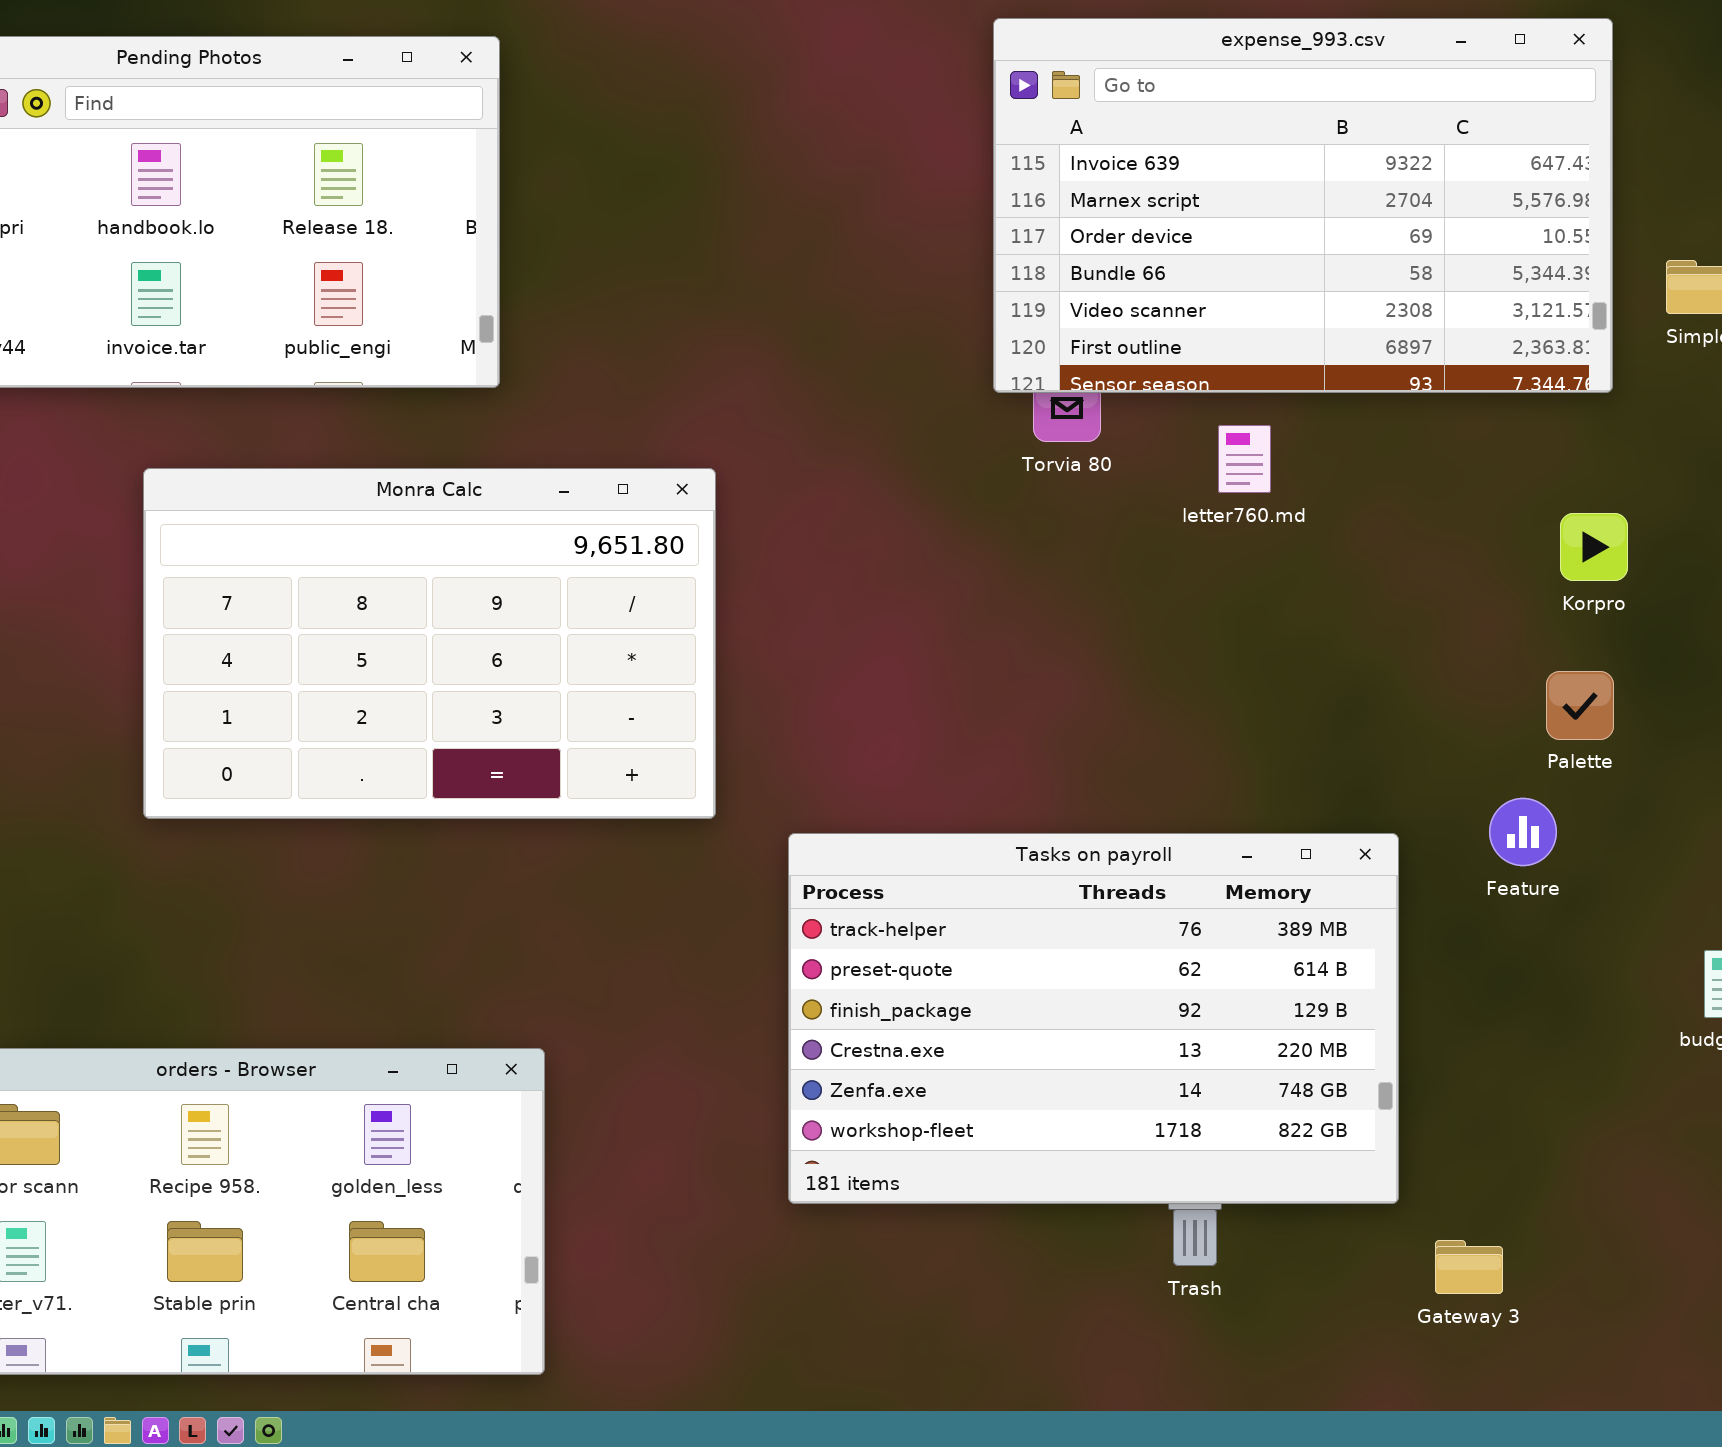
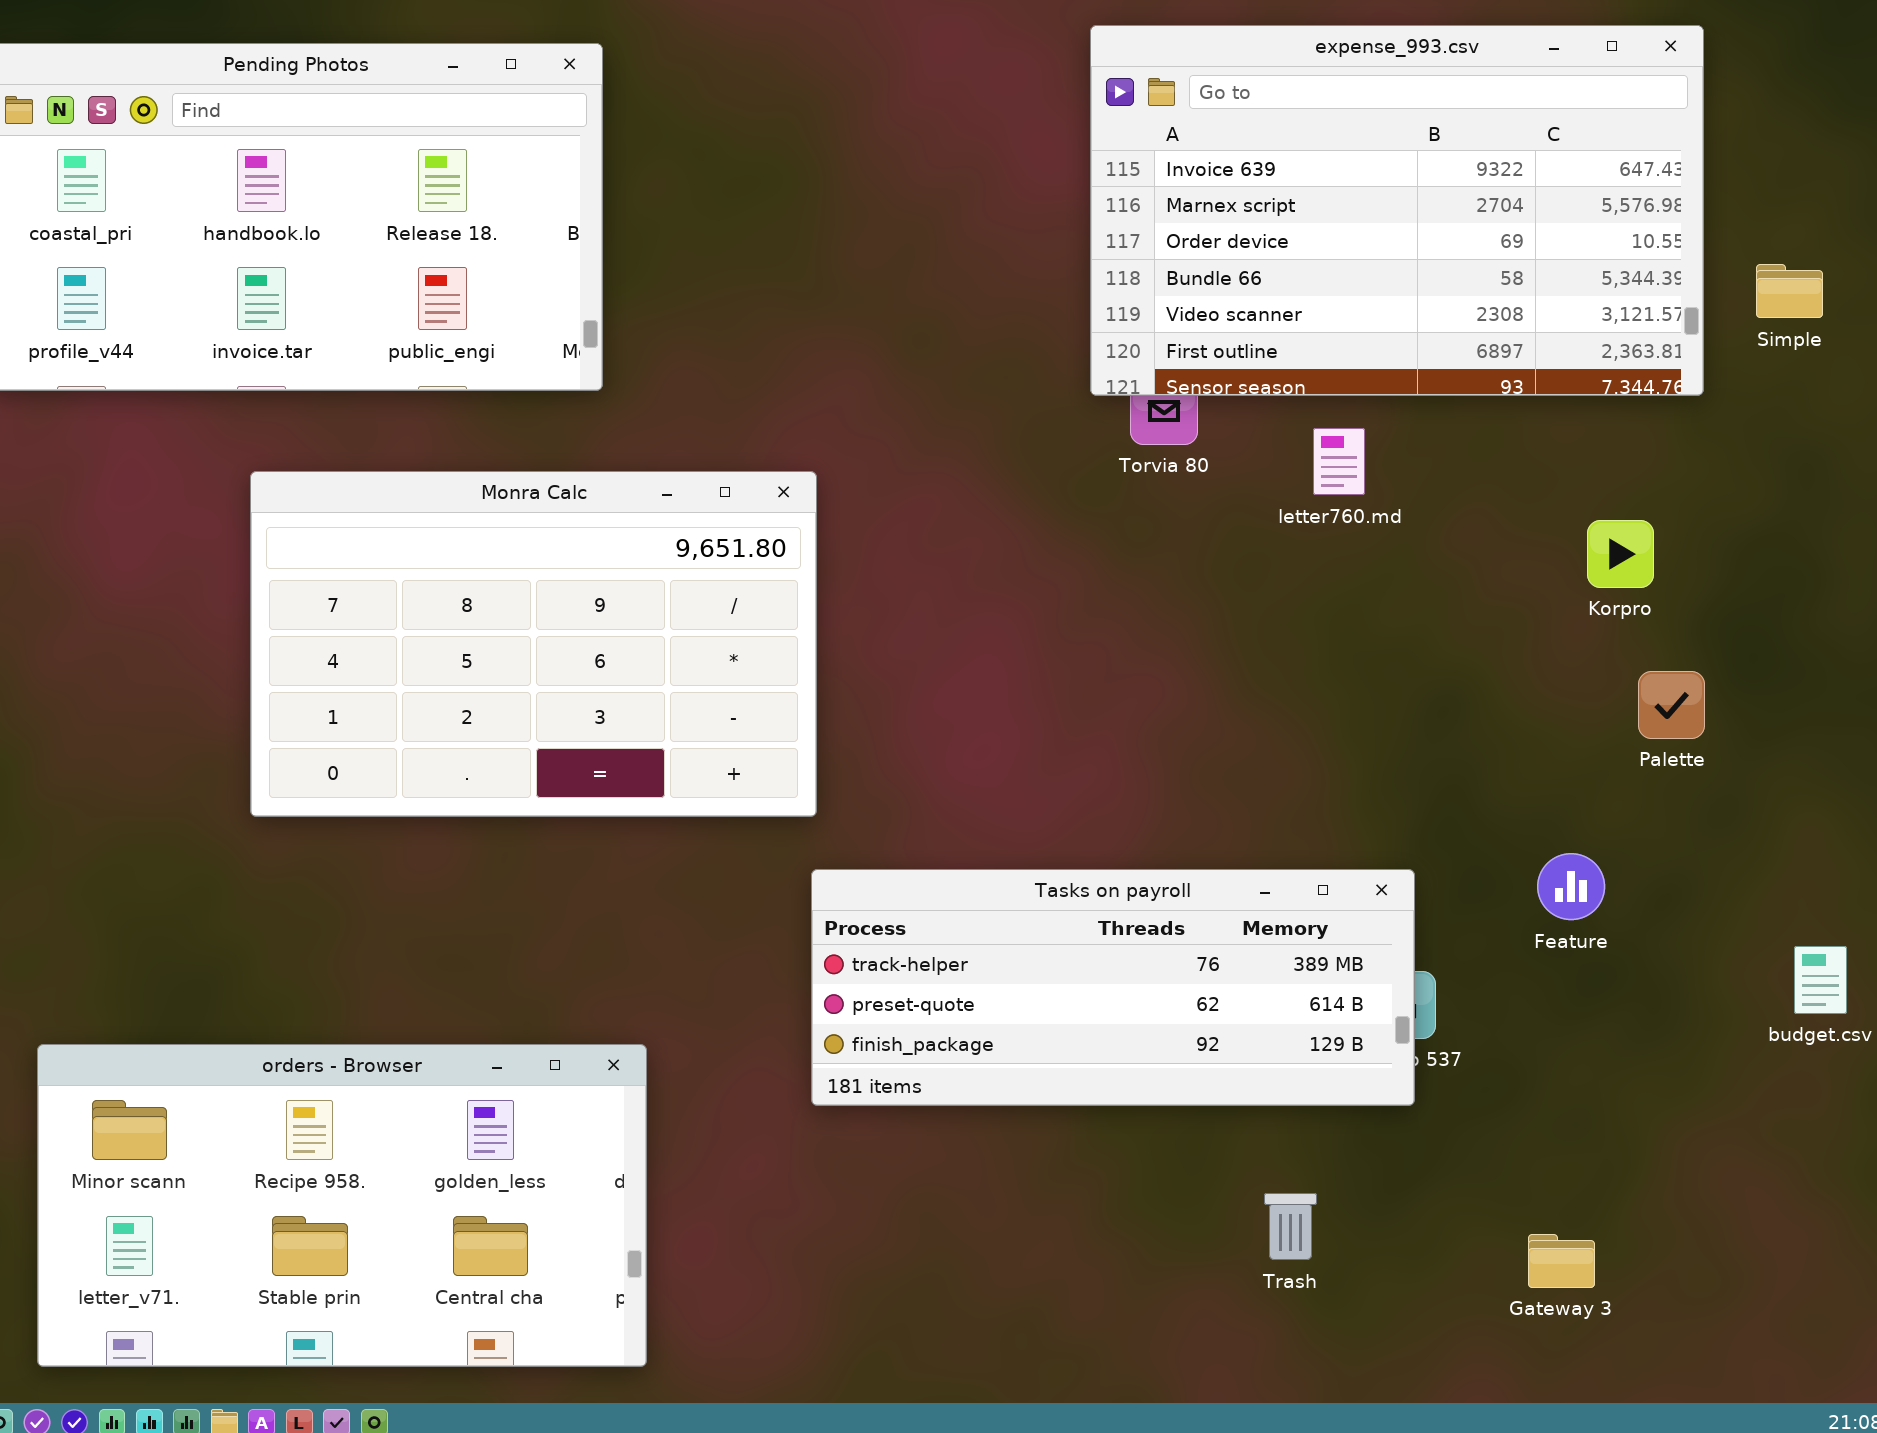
Korpro: [1560,513,1628,581] -> [1587,520,1654,588], moved
Feature: [1489,798,1557,866] -> [1537,853,1605,920], moved
Tasks on payroll: [788,833,1399,1204] -> [811,869,1415,1106], moved, resized

